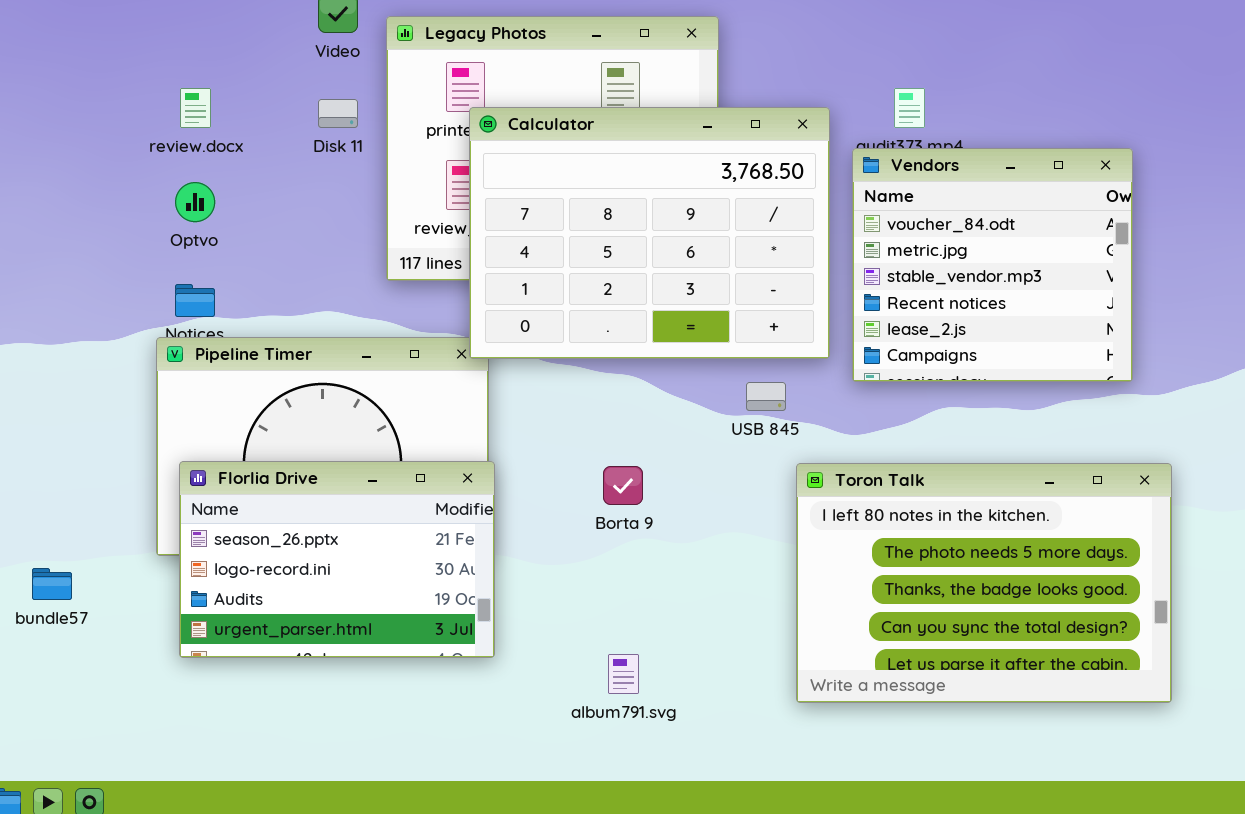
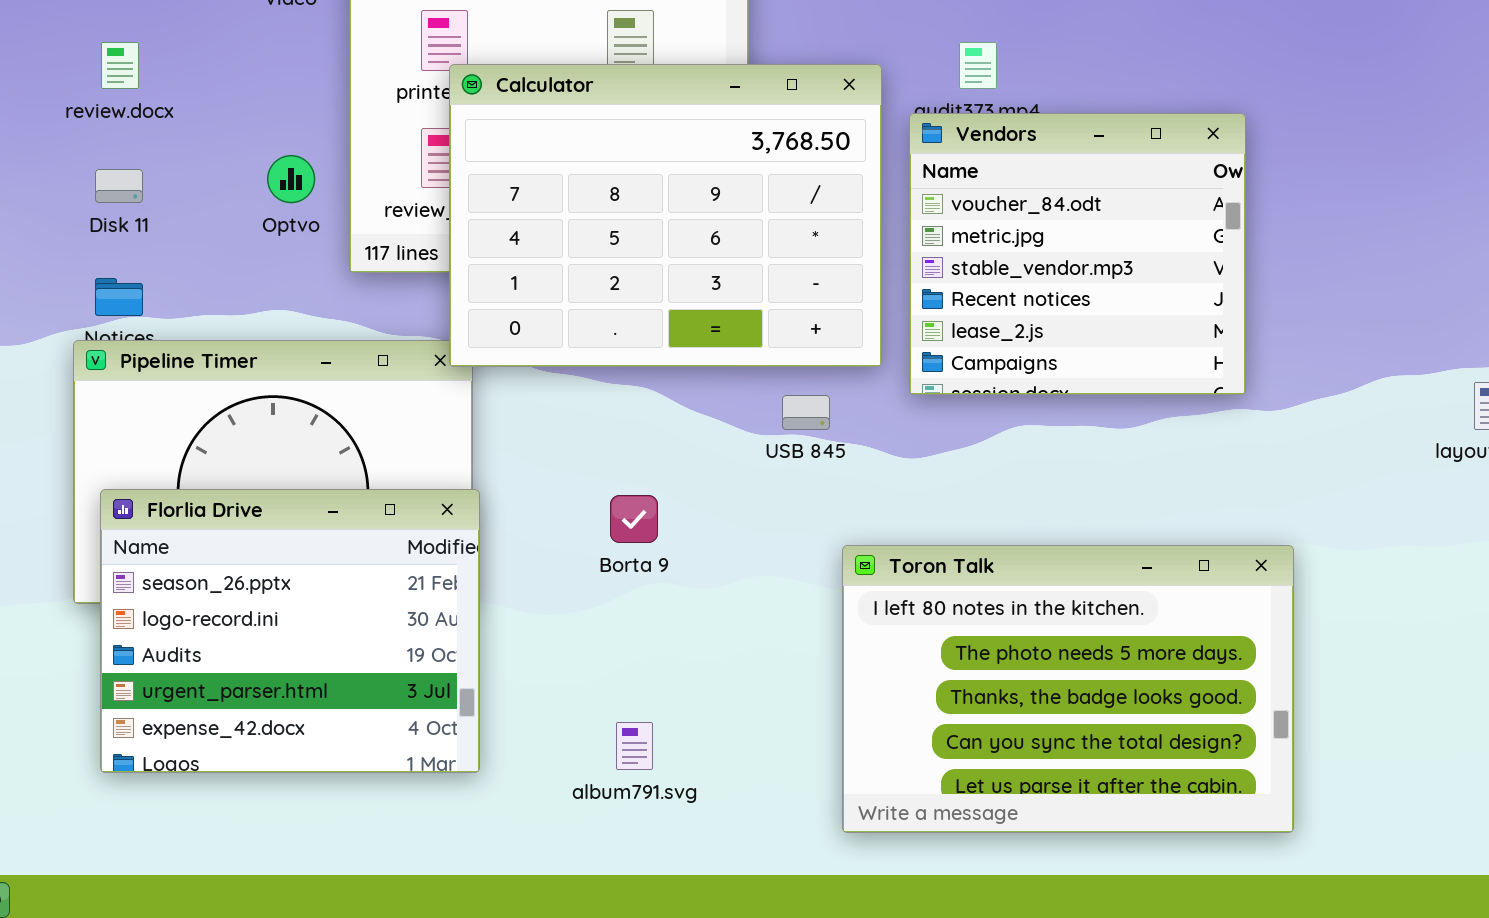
Disk 11: [318,99,358,128] -> [95,169,143,203], moved
Optvo: [175,182,215,222] -> [267,155,315,203], moved
Florlia Drive: [179,461,495,658] -> [100,489,480,773], resized
Toron Talk: [796,463,1172,703] -> [842,545,1294,833], moved

